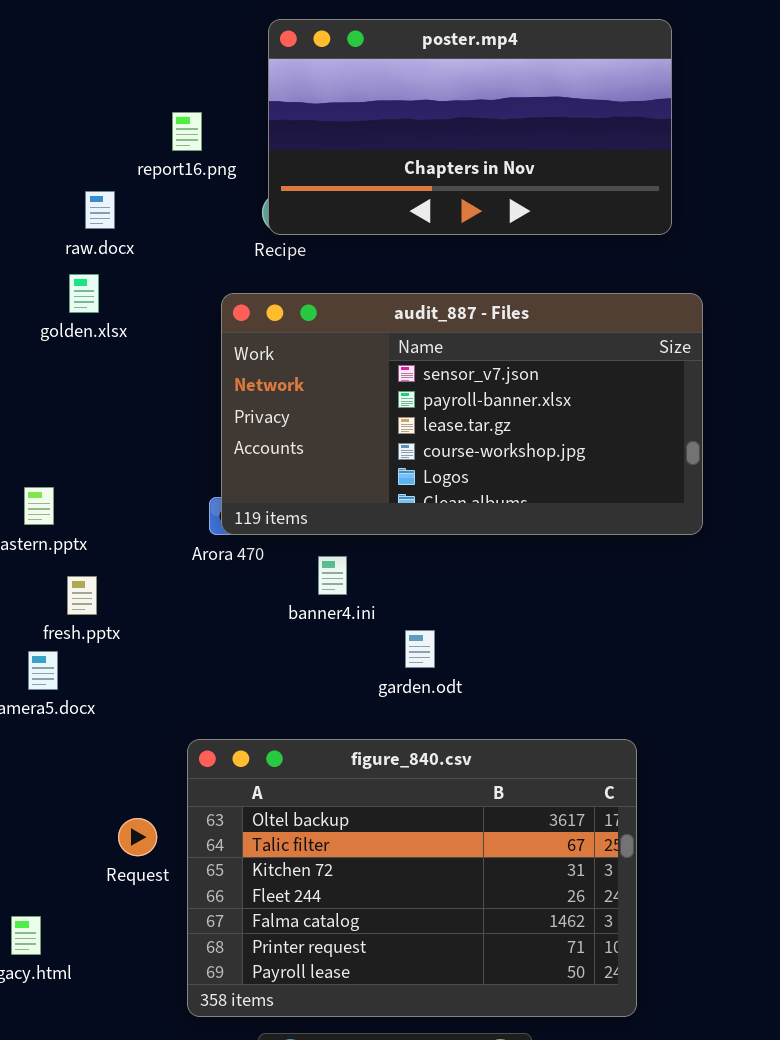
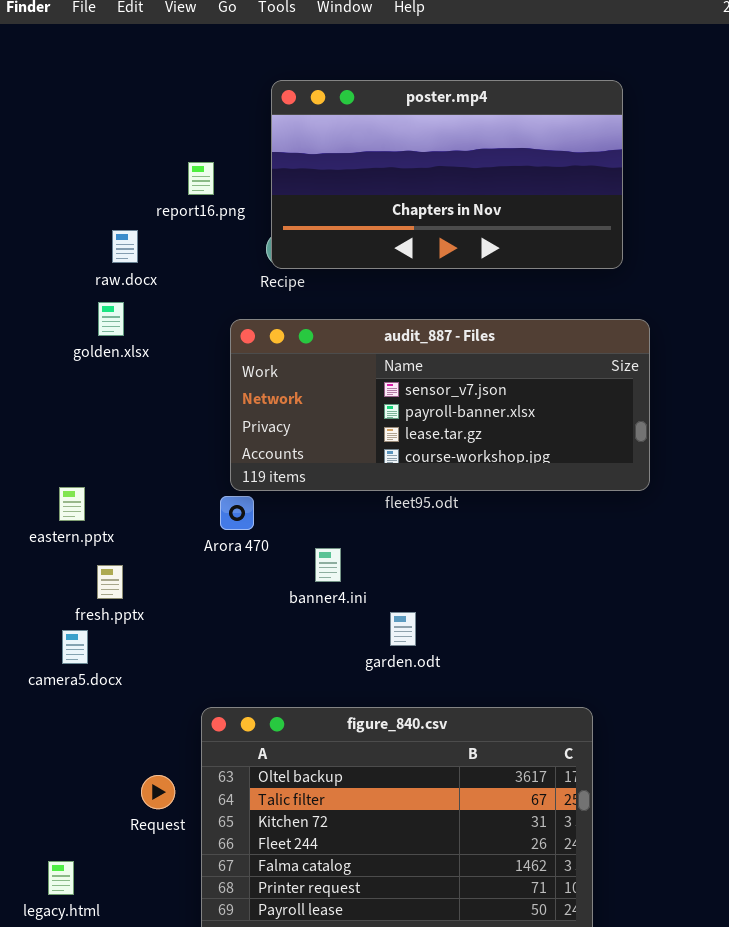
audit_887 - Files: [221,293,703,535] -> [230,319,650,491], resized

